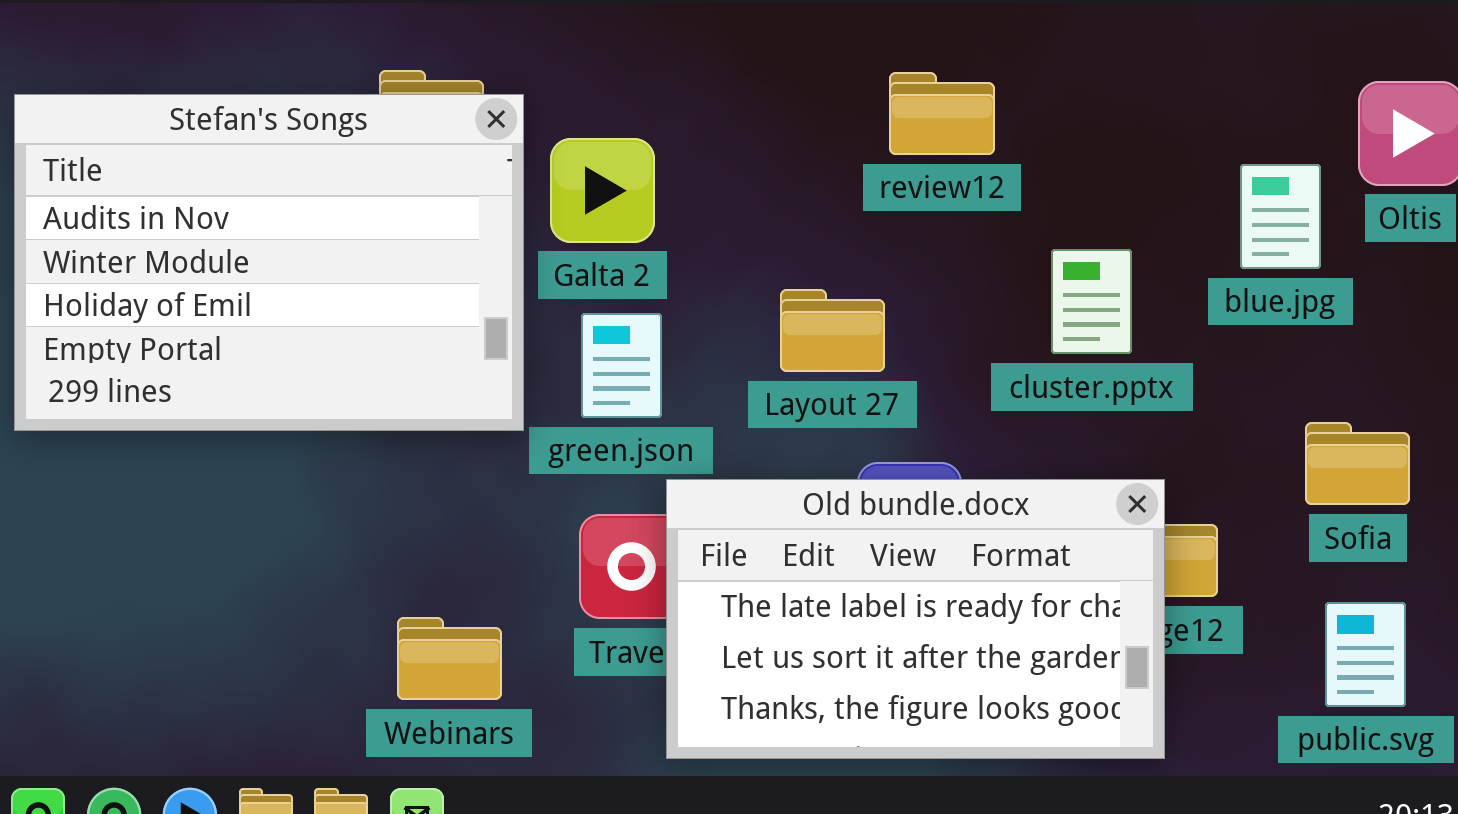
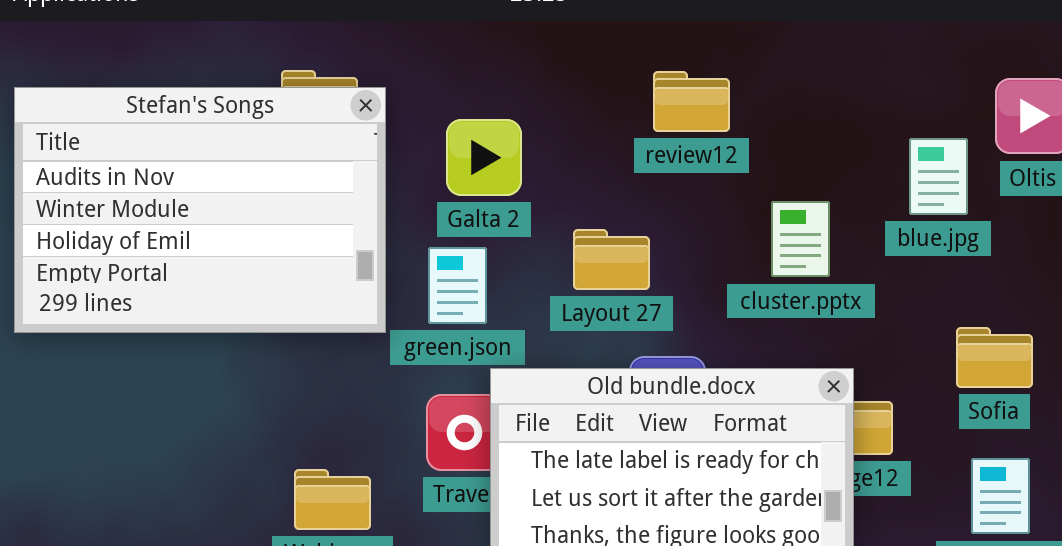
Galta 2: [550,138,655,243] -> [446,119,522,196], moved

